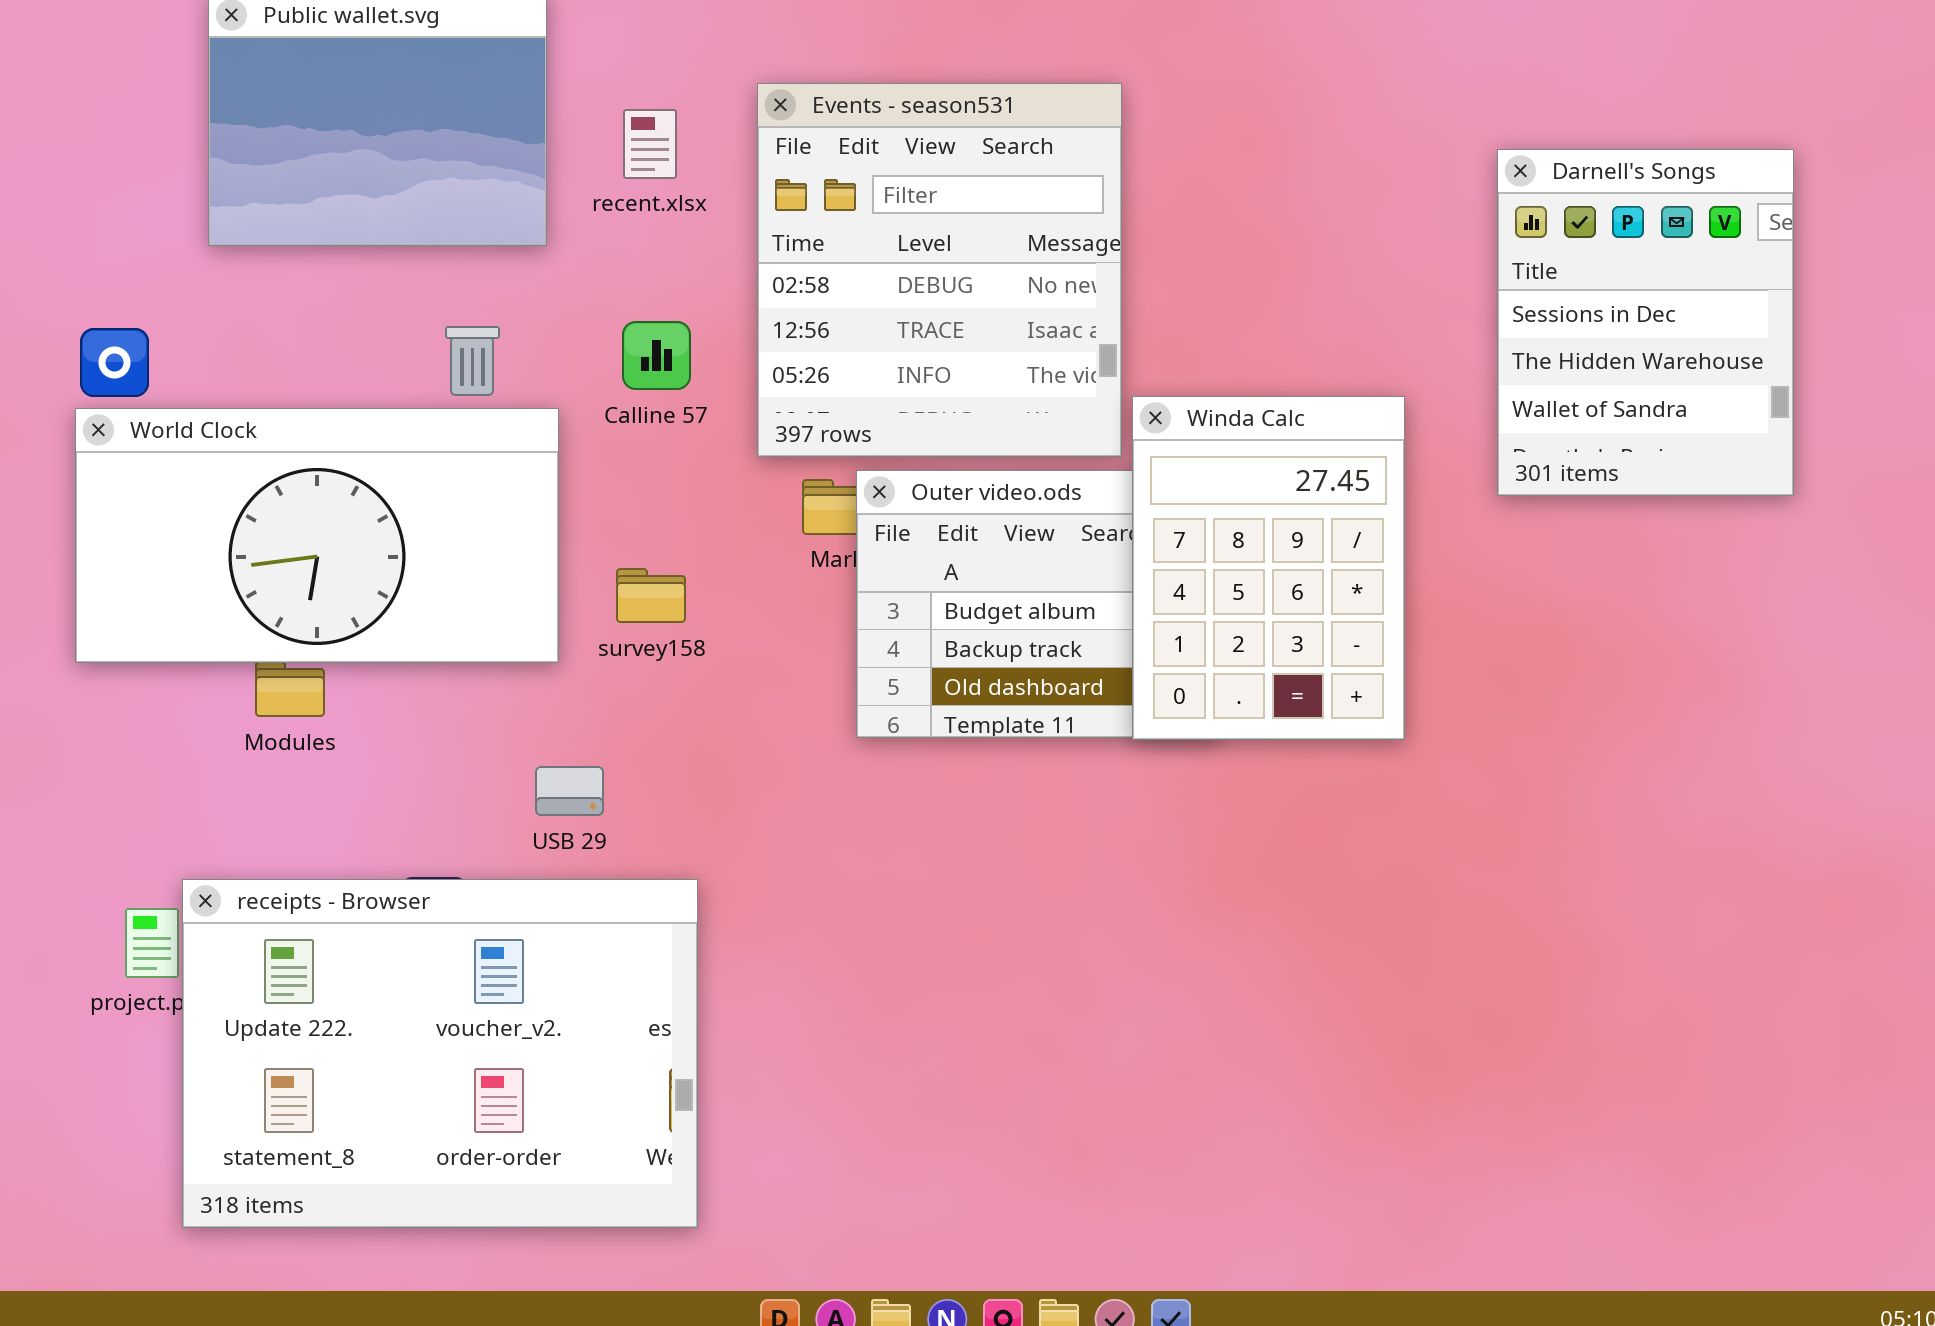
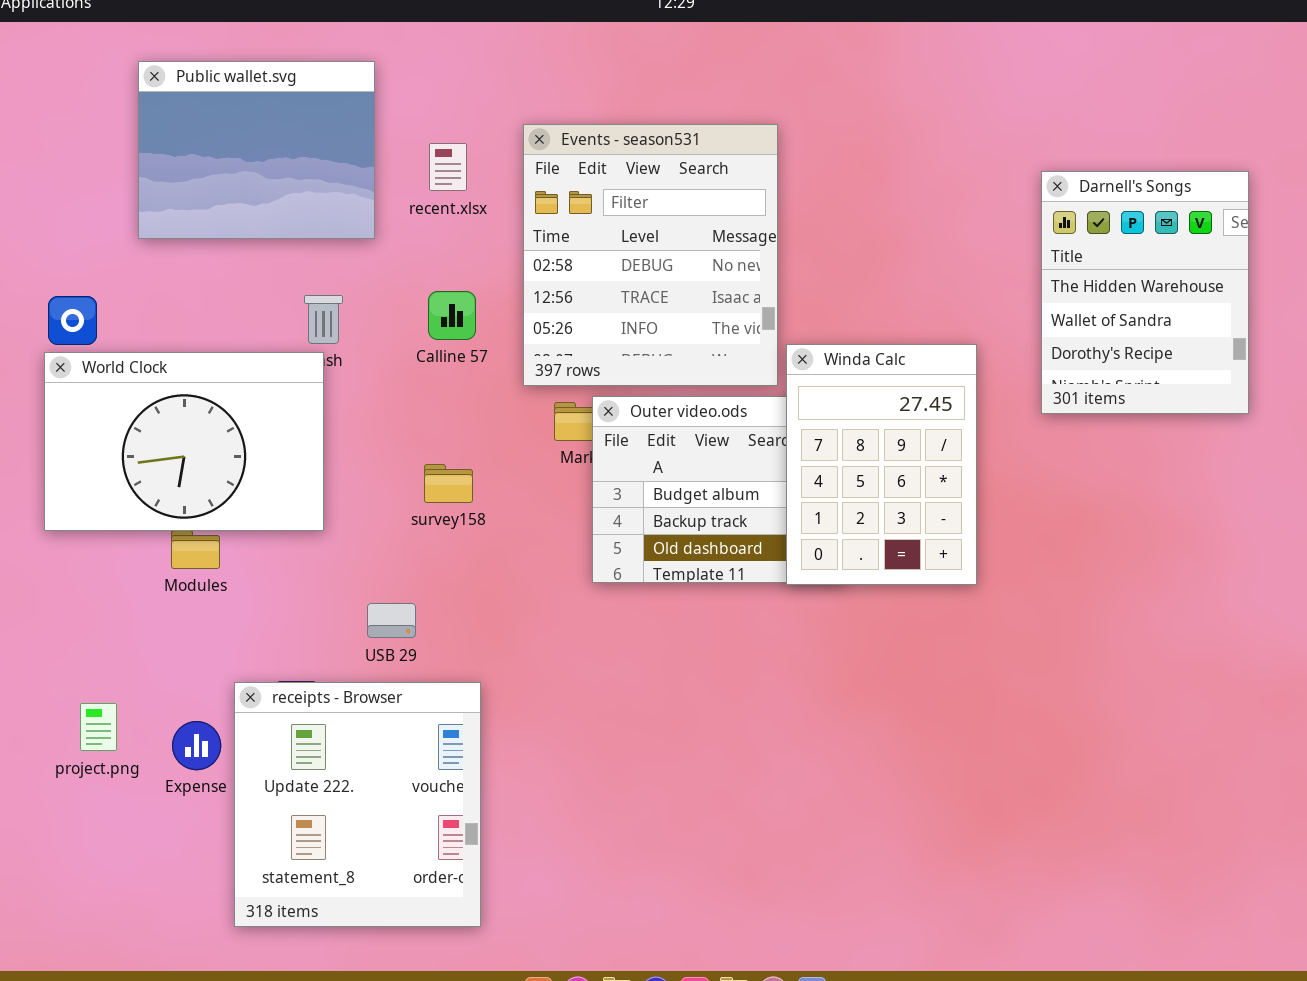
Darnell's Songs: [1497,149,1794,496] -> [1041,171,1249,414], scrolled down 1 row
World Clock: [75,408,559,663] -> [44,352,324,531], resized
receipts - Browser: [182,879,698,1228] -> [234,682,481,927], resized

